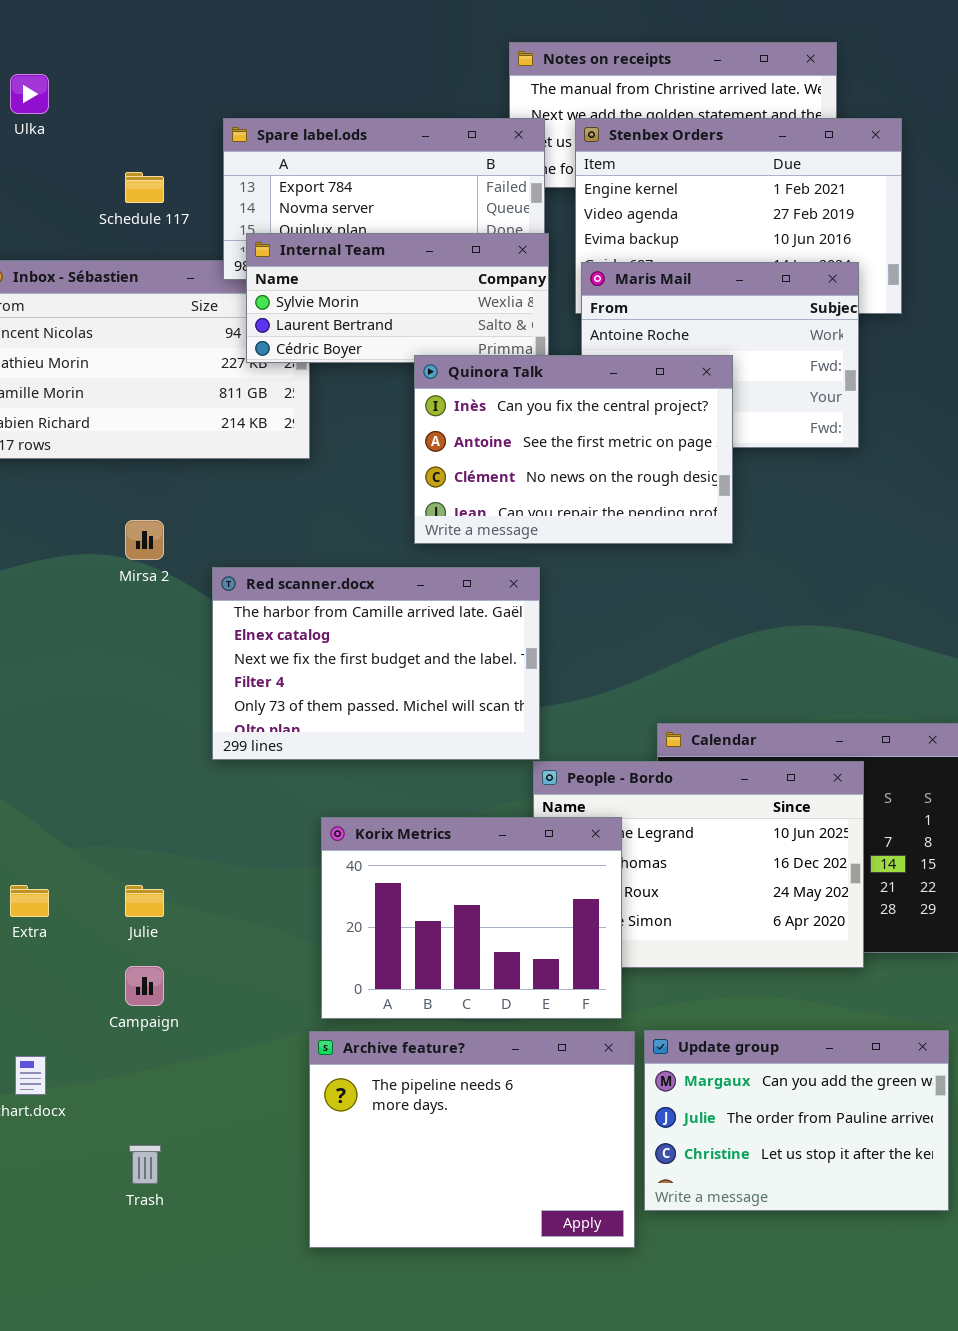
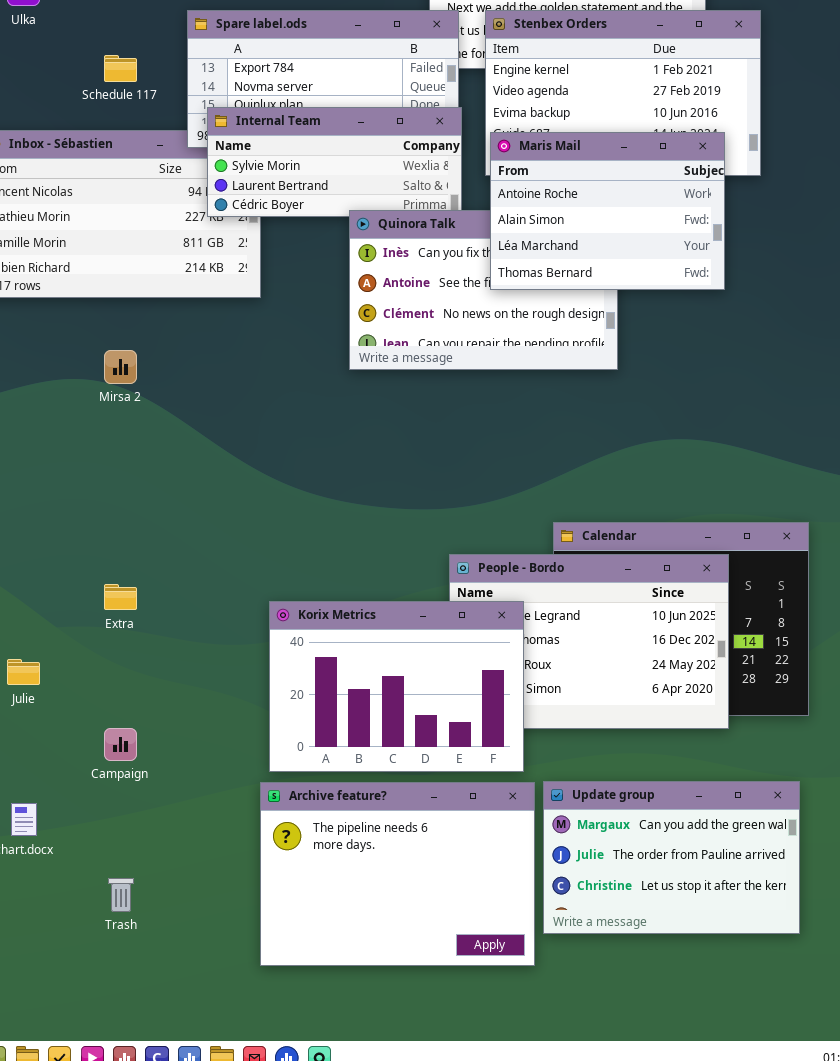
Maris Mail: [581,262,859,448] -> [490,132,725,290], raised
Red scanner.docx: [212,567,540,760] -> none, closed
Extra: [10,885,49,917] -> [104,584,137,610], moved
Julie: [125,885,164,917] -> [7,659,40,685], moved

